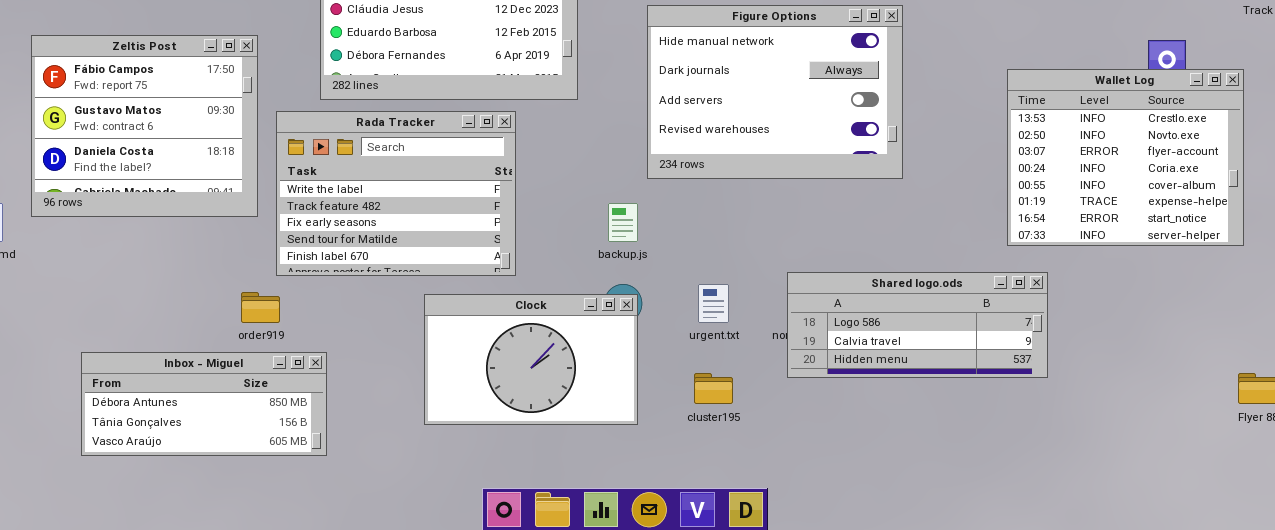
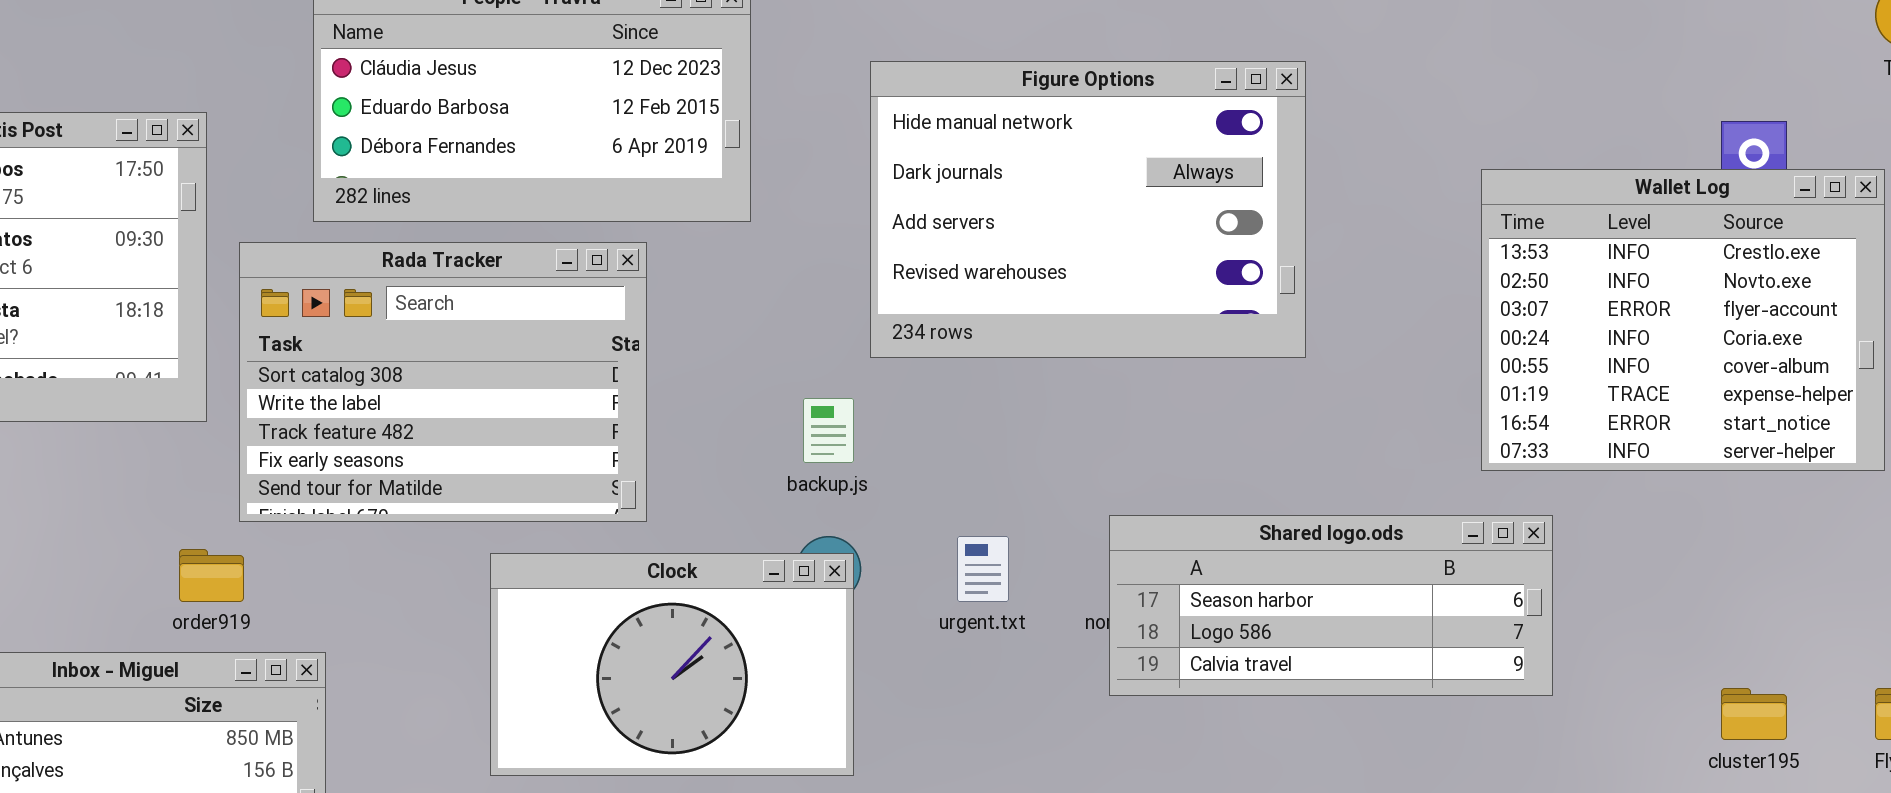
Rada Tracker: [276,111,516,276] -> [239,242,647,522], scrolled up 1 row
Shared logo.ods: [787,272,1048,378] -> [1109,515,1553,696], scrolled up 1 row
cluster195: [694,373,733,404] -> [1721,688,1787,740], moved

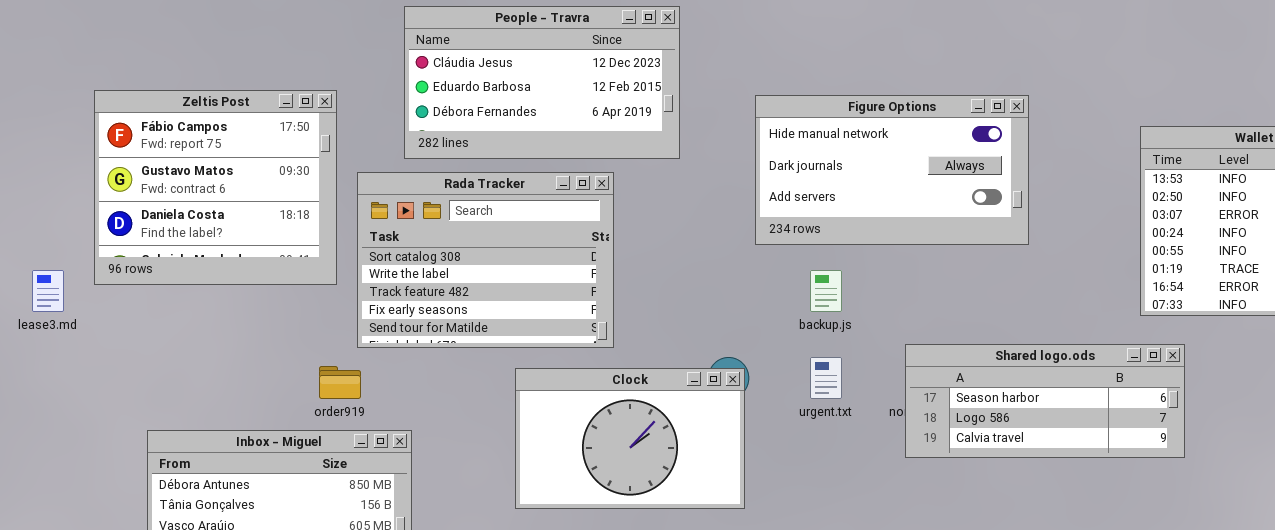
Figure Options: [870,61,1306,358] -> [755,95,1029,245], resized
backup.js: [803,398,854,463] -> [810,270,842,312], moved

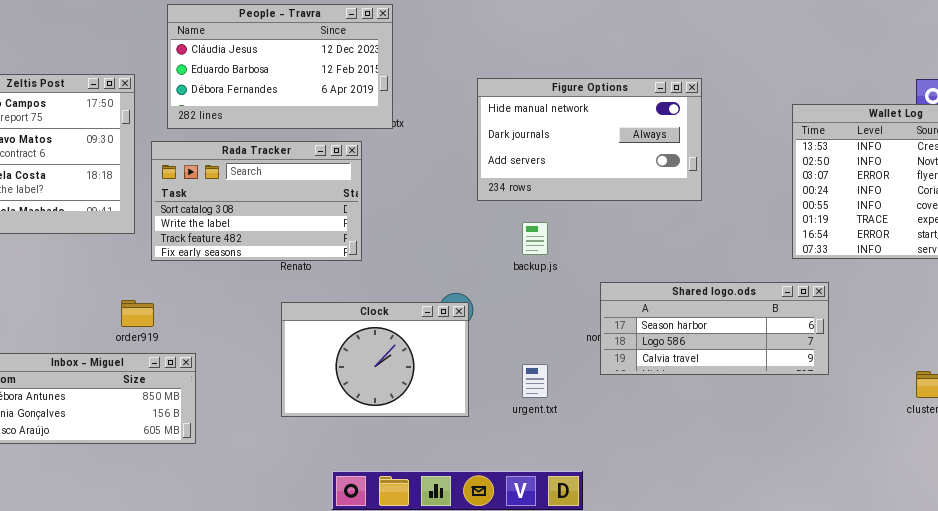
People - Travra: [404,6,680,159] -> [167,4,393,129], moved
Rada Tracker: [357,172,614,348] -> [151,141,362,261], resized
urgent.txt: [810,357,842,399] -> [522,364,548,398], moved

